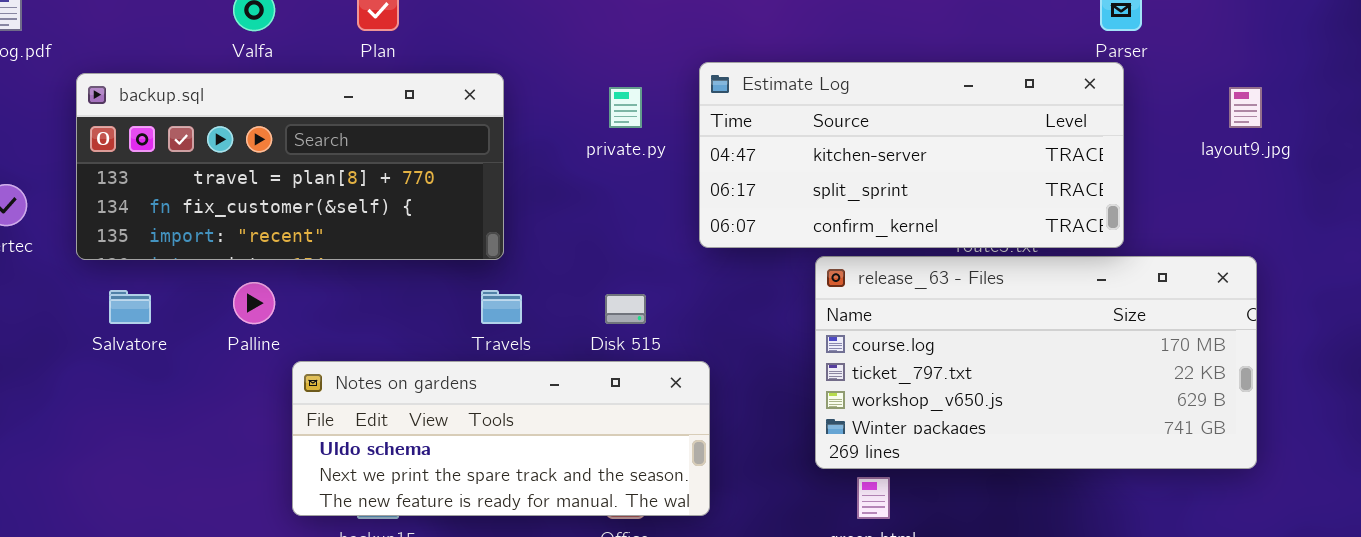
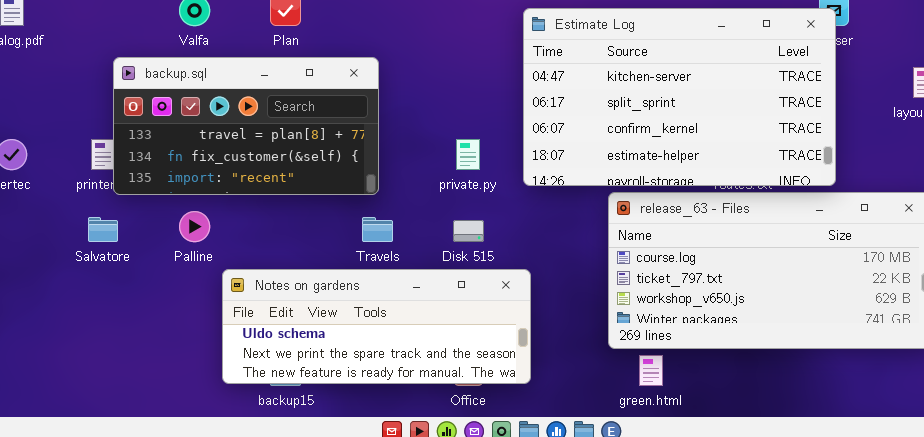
Estimate Log: [699,62,1124,248] -> [523,8,836,186], resized
backup.sql: [76,73,504,260] -> [113,57,379,195], resized
private.py: [609,87,642,128] -> [456,139,480,170], moved

